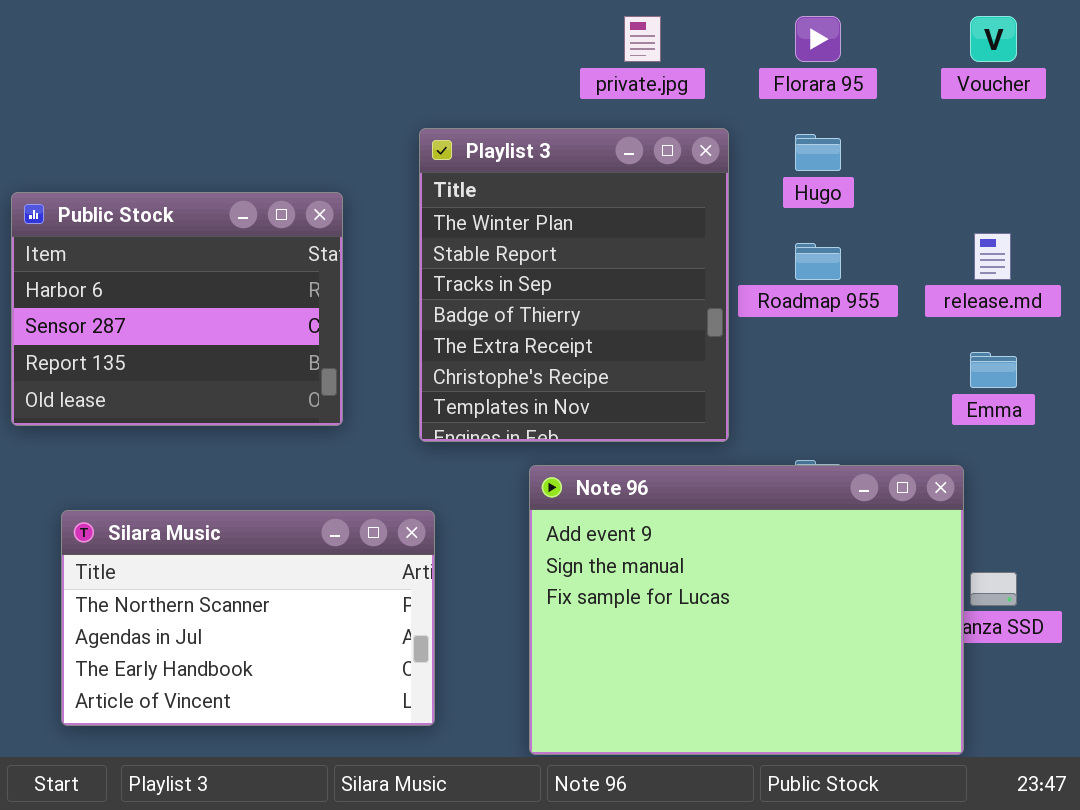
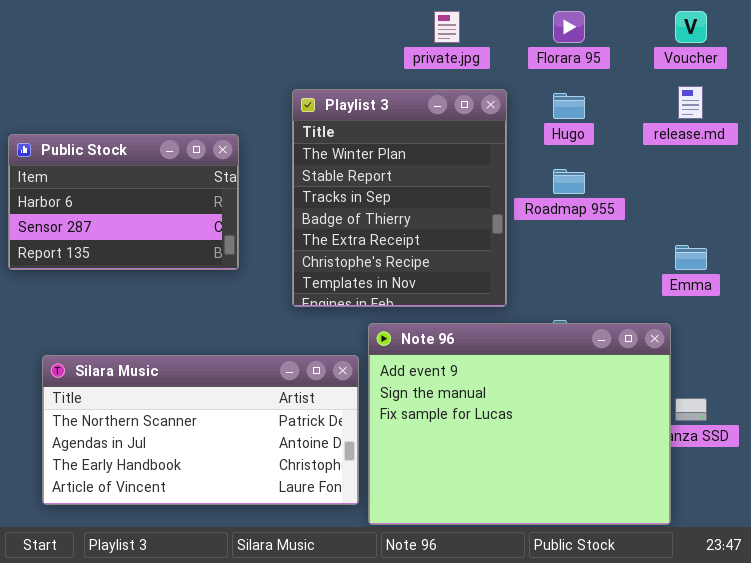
Public Stock: [11,192,343,426] -> [8,134,239,270], resized
release.md: [974,233,1011,280] -> [678,86,703,119], moved
Silara Music: [61,510,435,726] -> [42,355,359,505], resized

